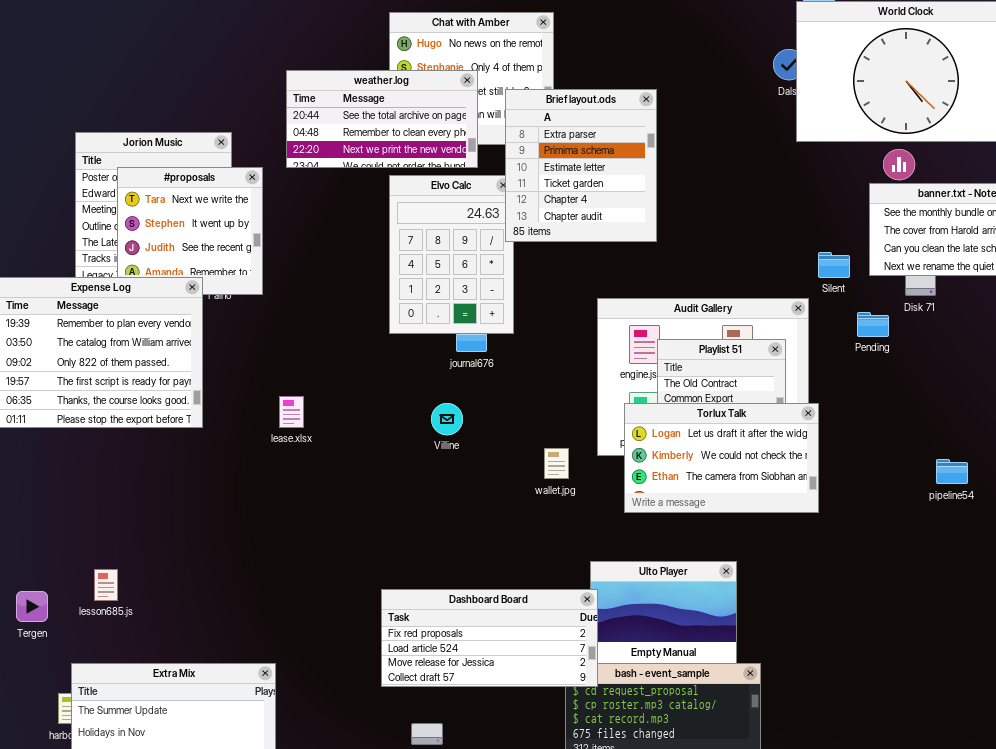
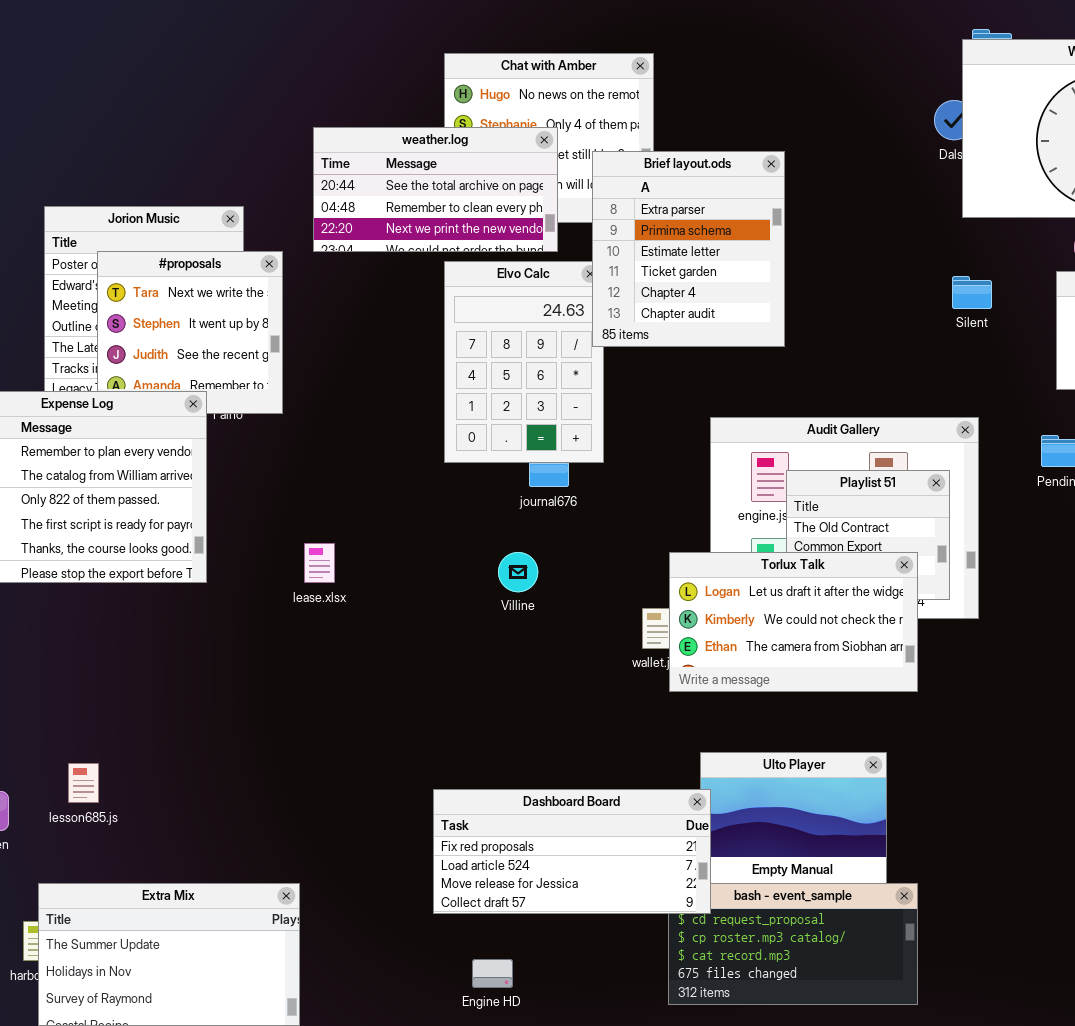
Silent: [818,252,850,278] -> [952,276,992,309], moved
Torlux Talk: [624,403,819,513] -> [669,552,918,692], moved

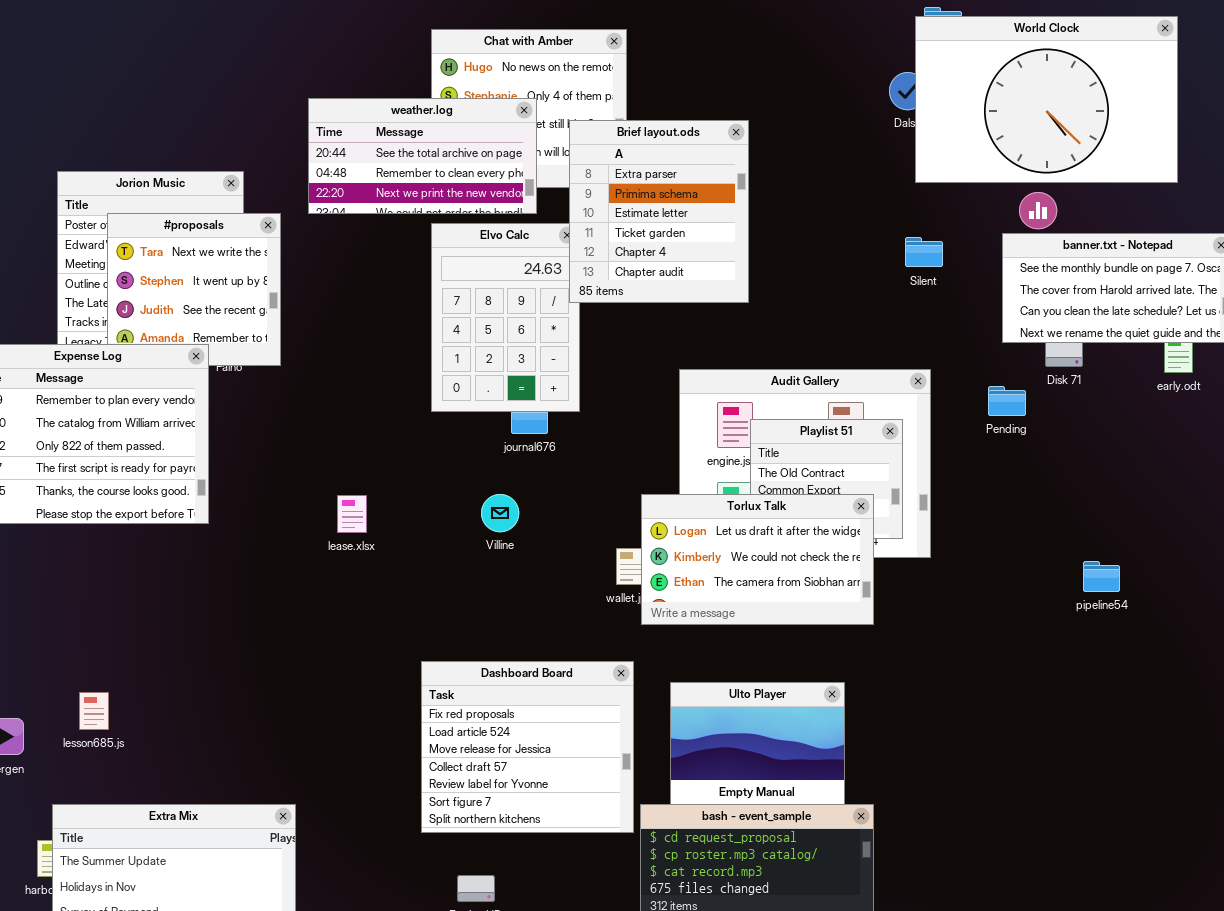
lease.xlsx: [304,543,335,583] -> [337,495,367,533], moved
Dashboard Board: [433,789,711,914] -> [421,661,634,833], resized

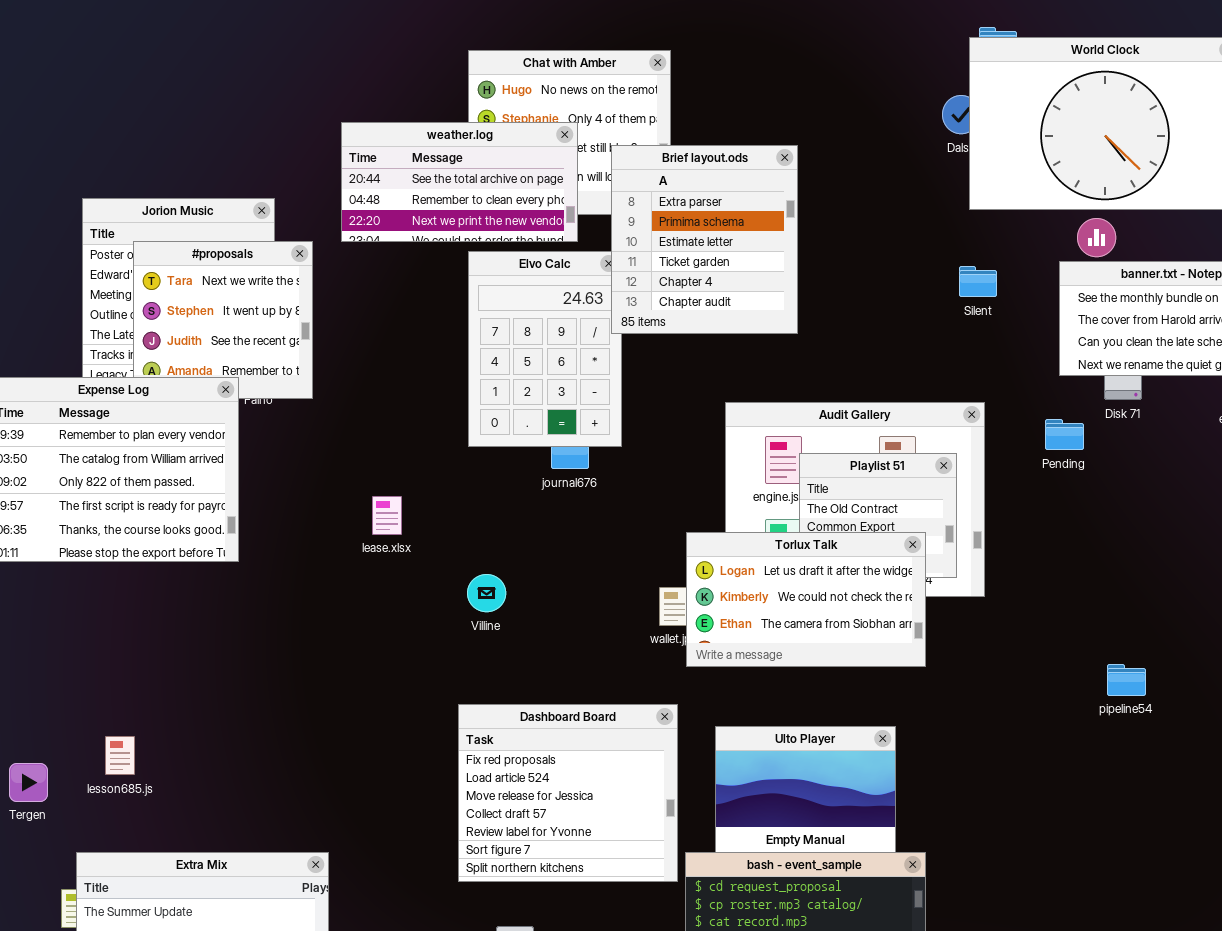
Villine: [481,494,519,532] -> [467,574,506,612], moved
lease.xlsx: [337,495,367,533] -> [372,496,402,535], moved
pipeline54: [1083,561,1120,592] -> [1107,664,1146,696], moved

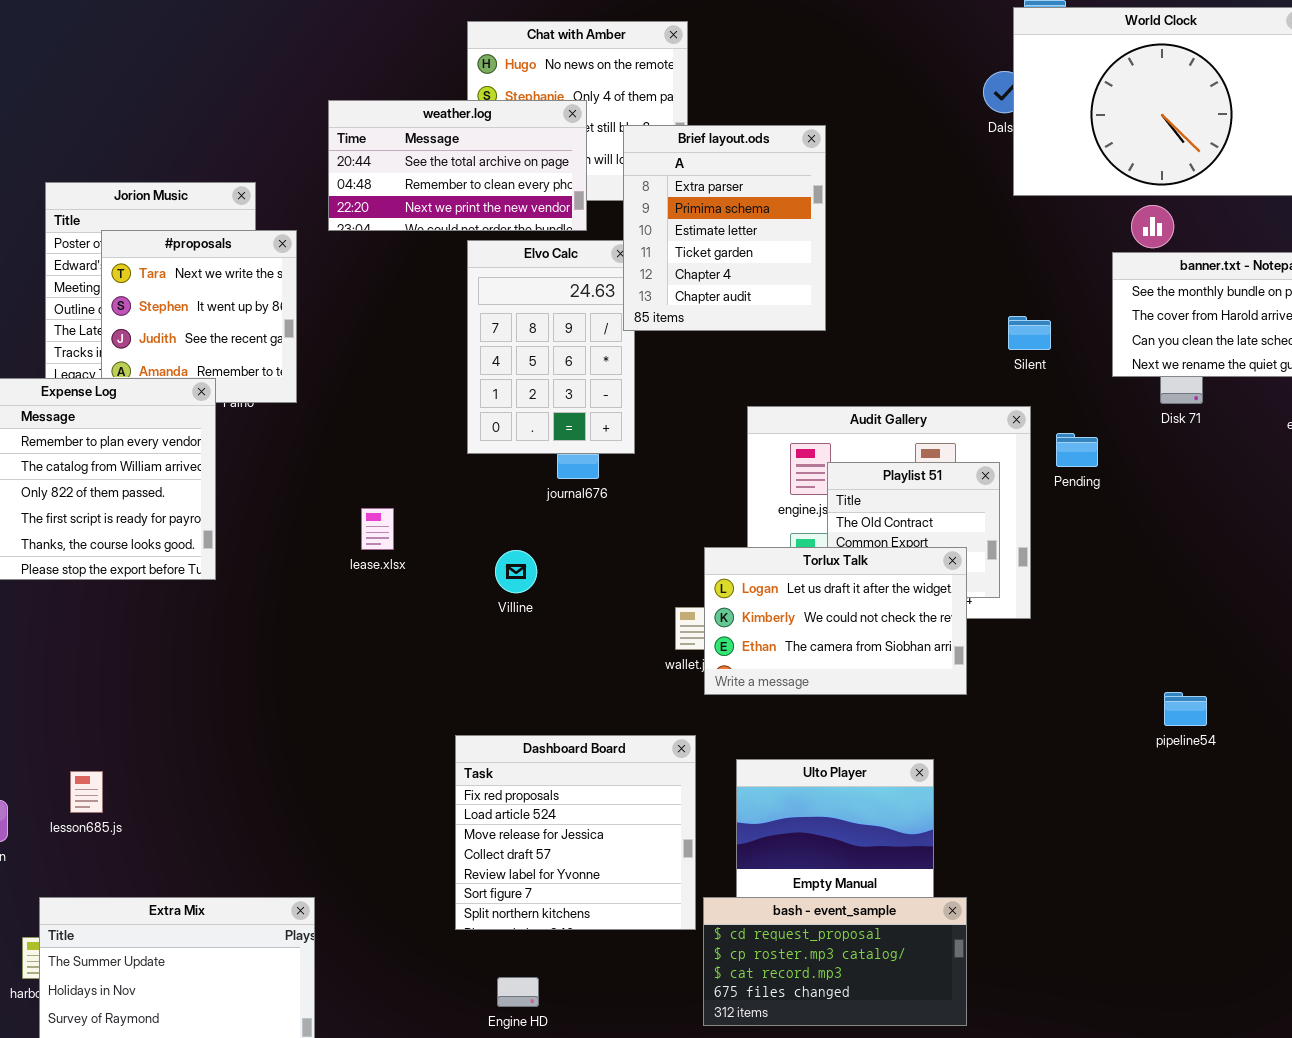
Silent: [959,266,997,297] -> [1008,316,1051,350], moved
Pending: [1045,419,1084,450] -> [1056,433,1098,467], moved
Villine: [467,574,506,612] -> [495,550,537,593], moved

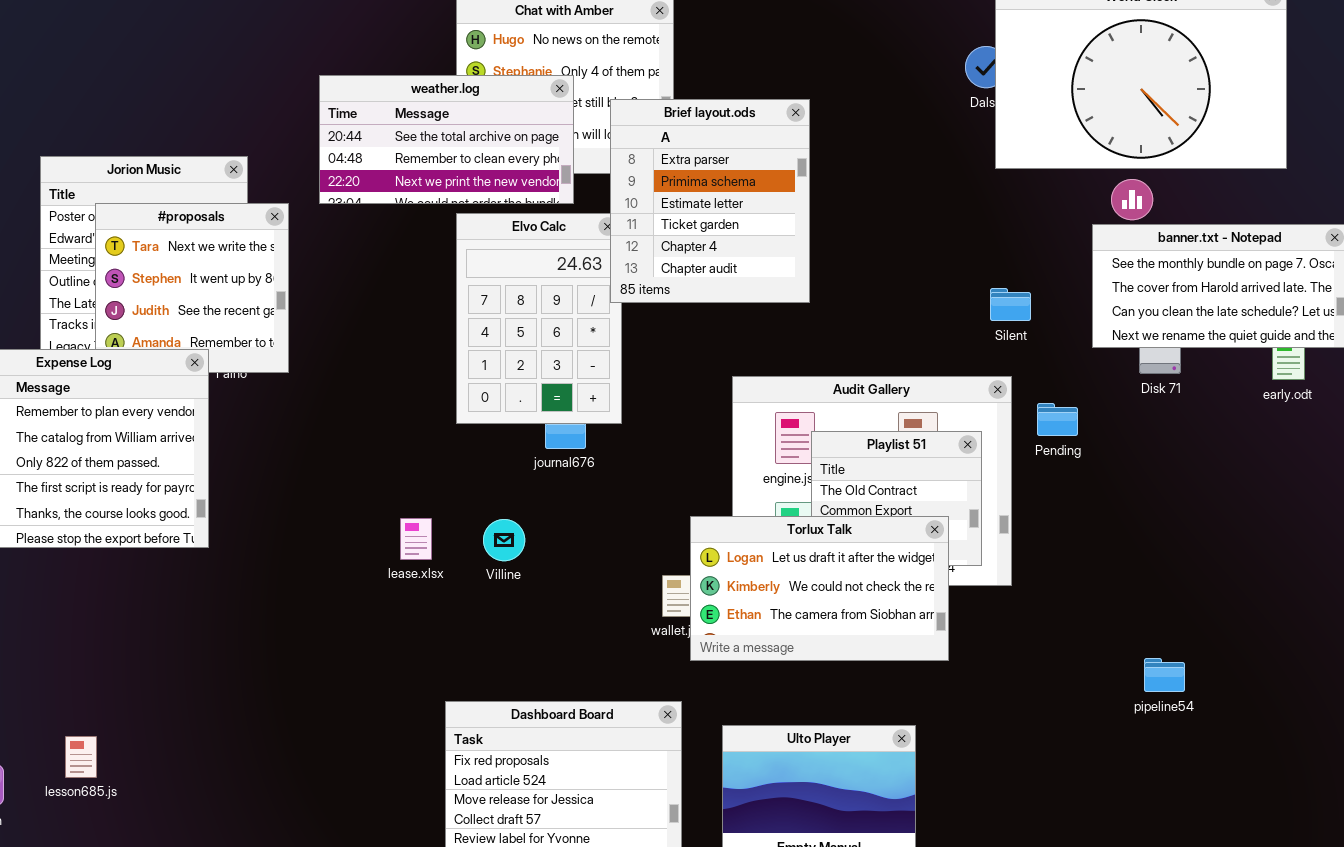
lease.xlsx: [361,508,394,550] -> [400,518,432,560], moved

